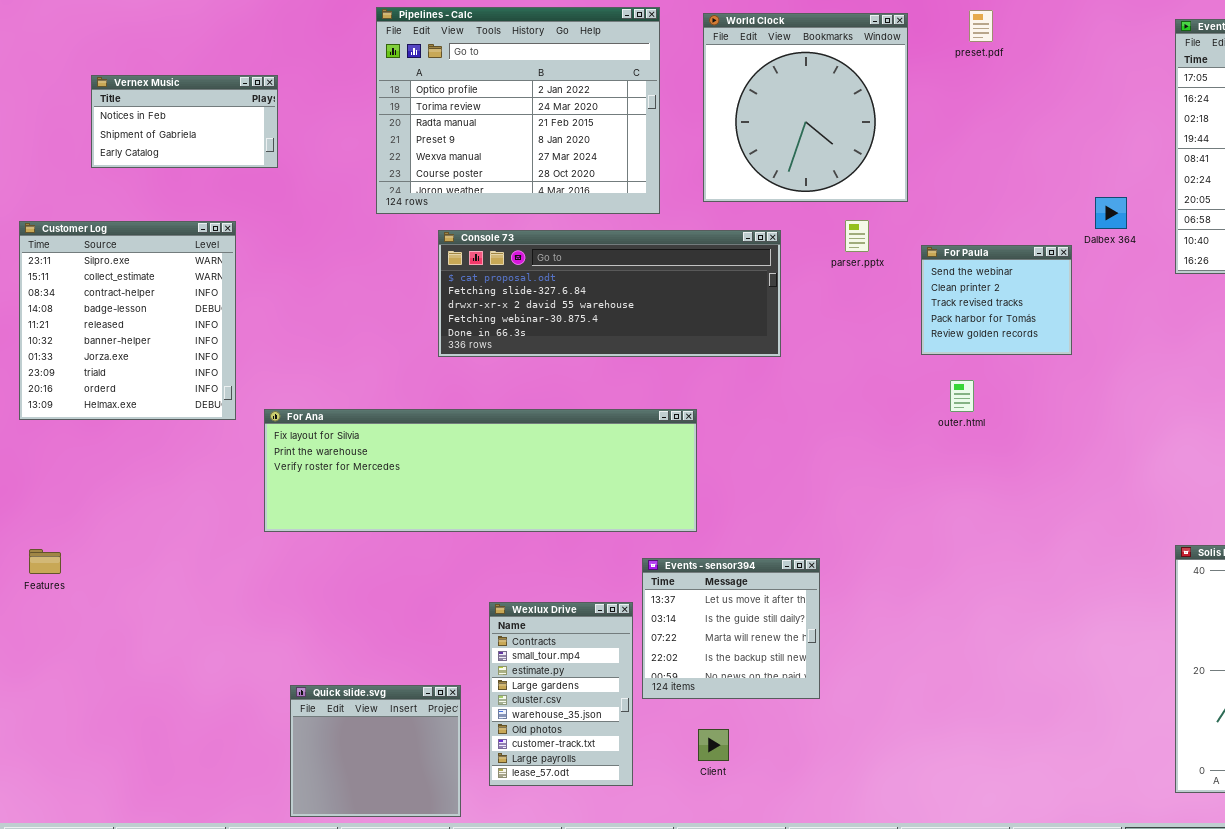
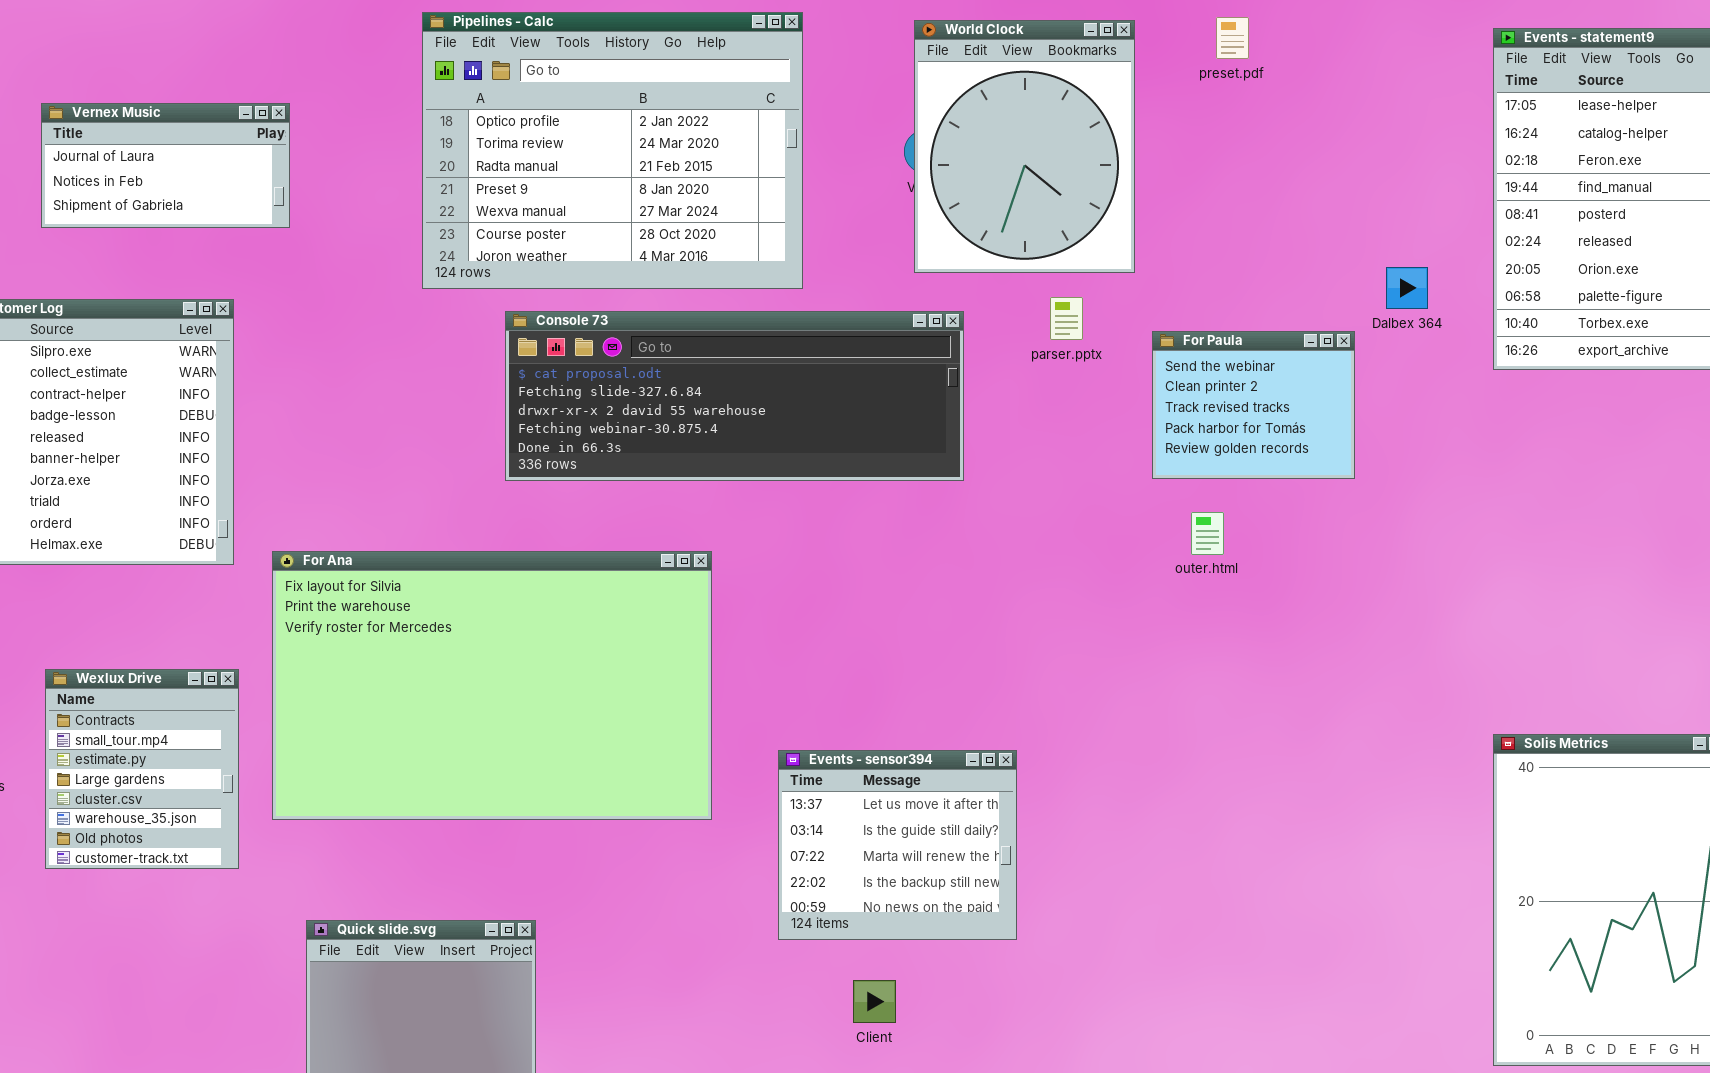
World Clock: [703,13,908,202] -> [914,20,1135,273], resized
Vernex Music: [91,75,278,168] -> [41,103,290,228], scrolled up 1 row
For Ana: [264,409,697,532] -> [272,551,712,820], resized
Wexlux Drive: [489,602,633,786] -> [45,669,239,869], moved, resized

